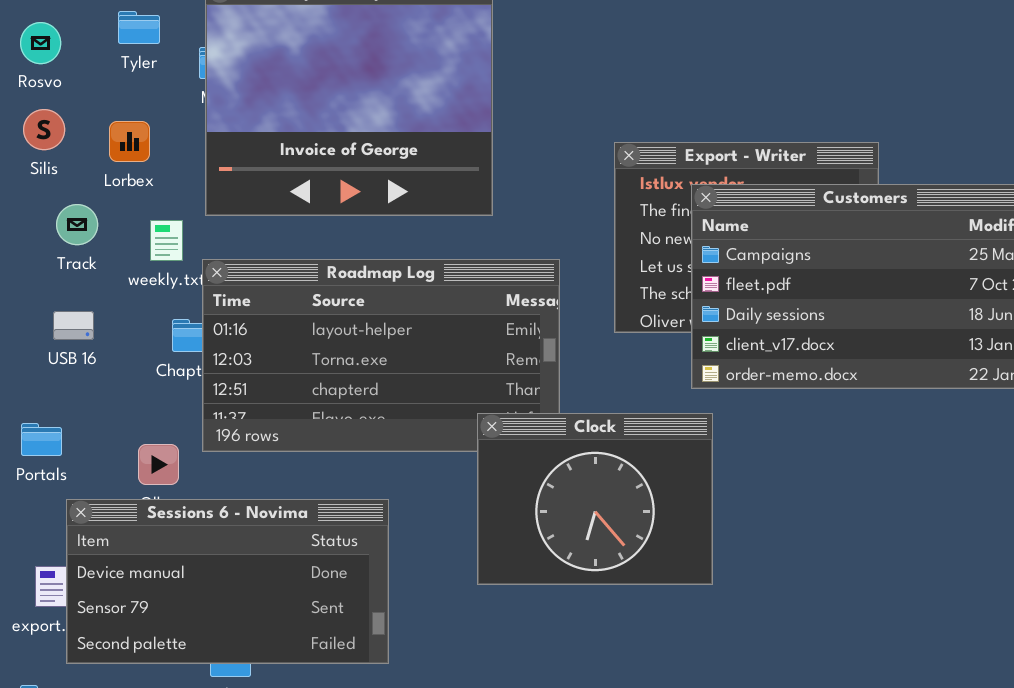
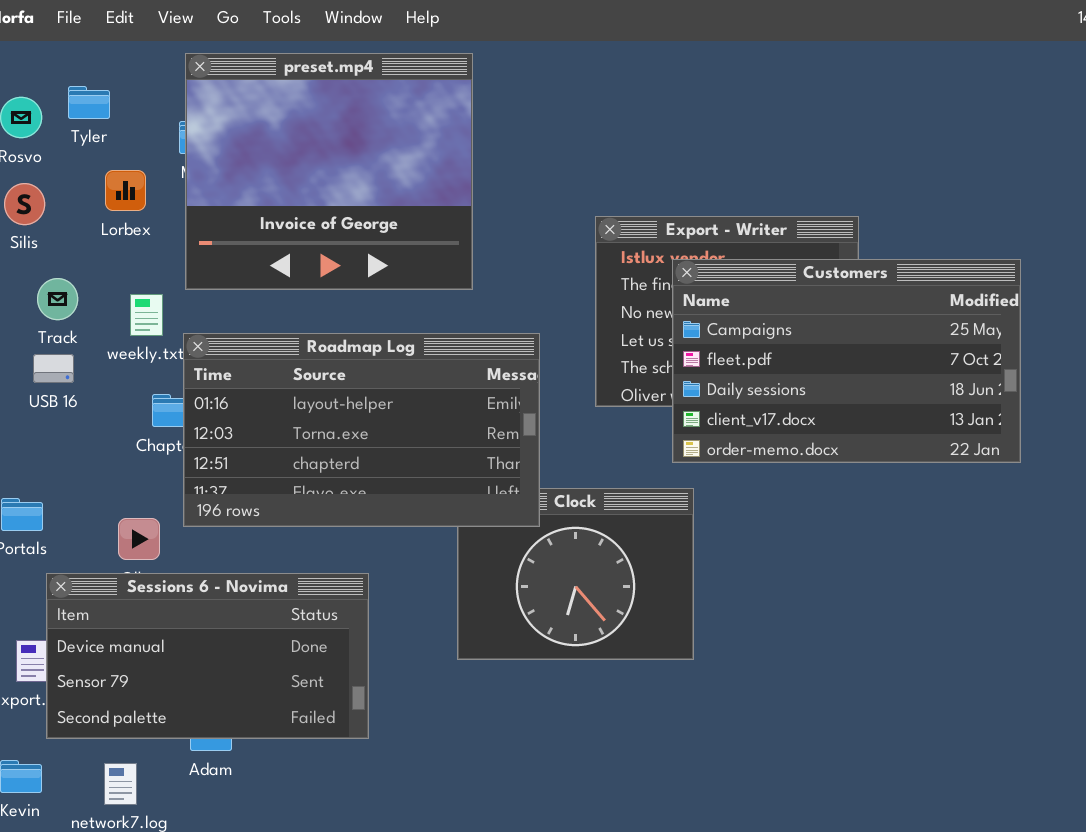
Tyler: [118,11,160,44] -> [68,86,110,119], moved
Lorbex: [109,121,150,162] -> [105,170,146,211], moved
Roadmap Log: [202,259,560,452] -> [183,333,540,527], raised
USB 16: [53,311,94,340] -> [33,354,74,383], moved

